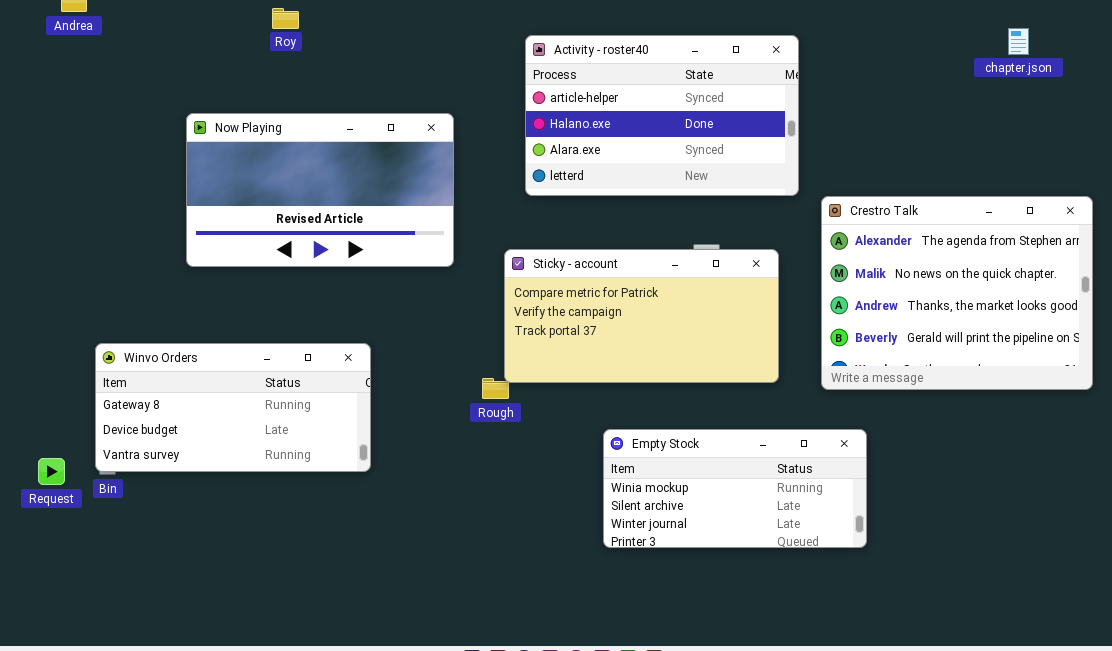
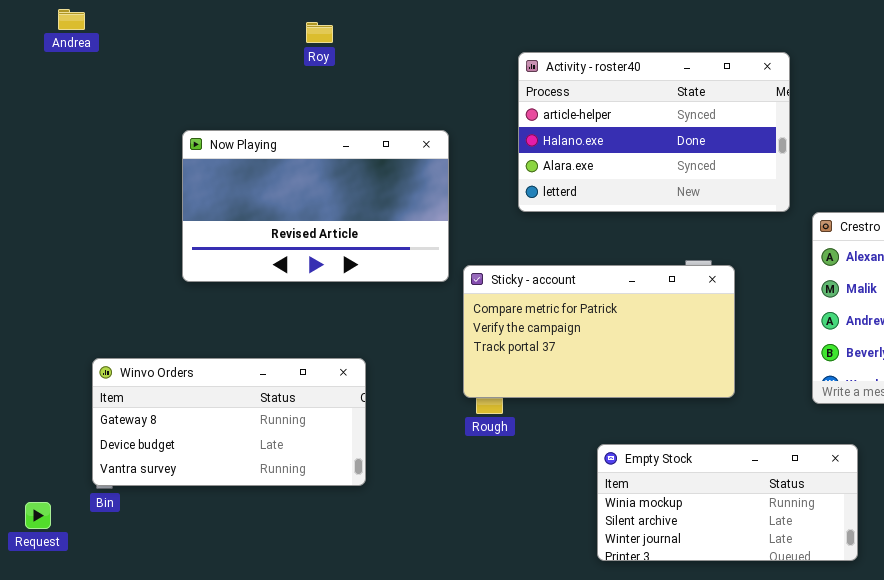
Roy: [272,8,299,29] -> [306,22,333,43], moved
Sticky - account: [504,249,779,383] -> [463,265,735,398], moved
Request: [38,458,65,485] -> [25,502,51,529], moved

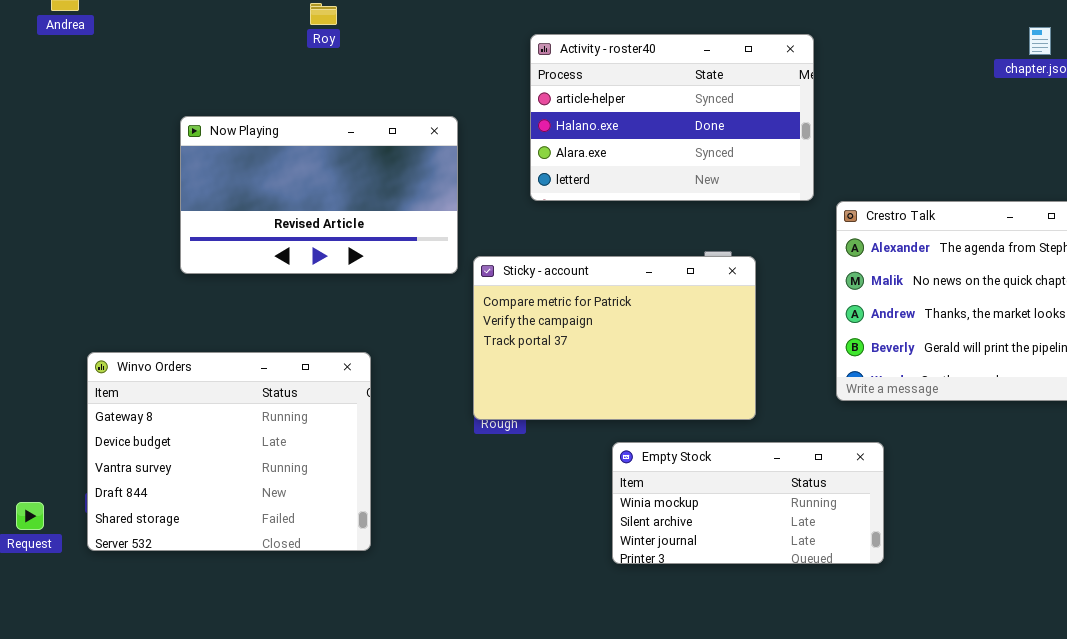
Sticky - account: [463,265,735,398] -> [473,256,756,420], resized
Winvo Orders: [92,358,366,486] -> [87,352,371,551], resized

